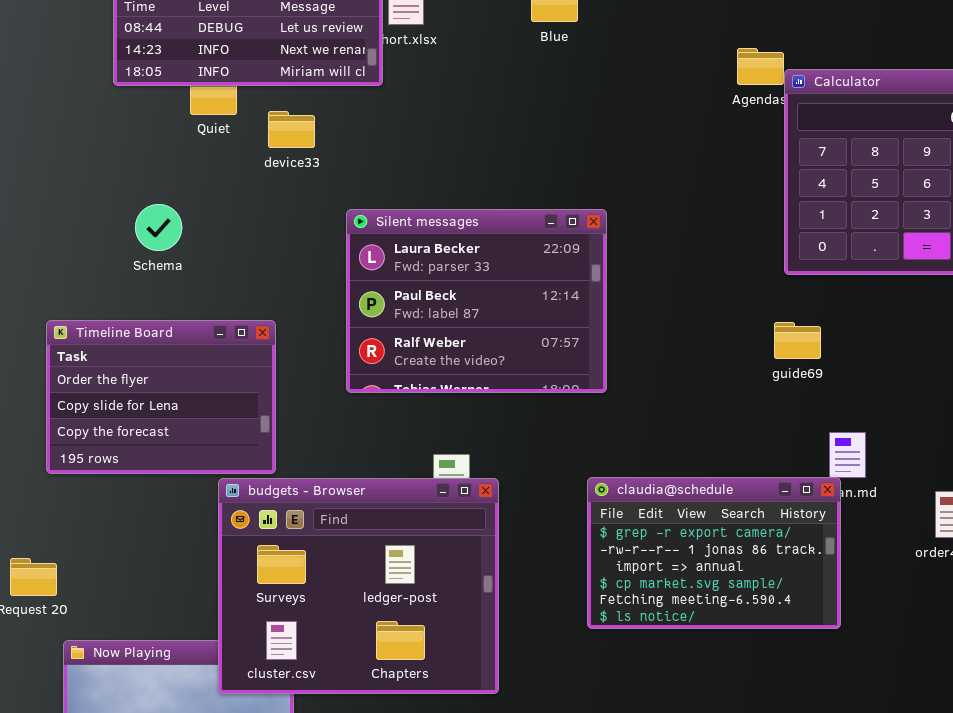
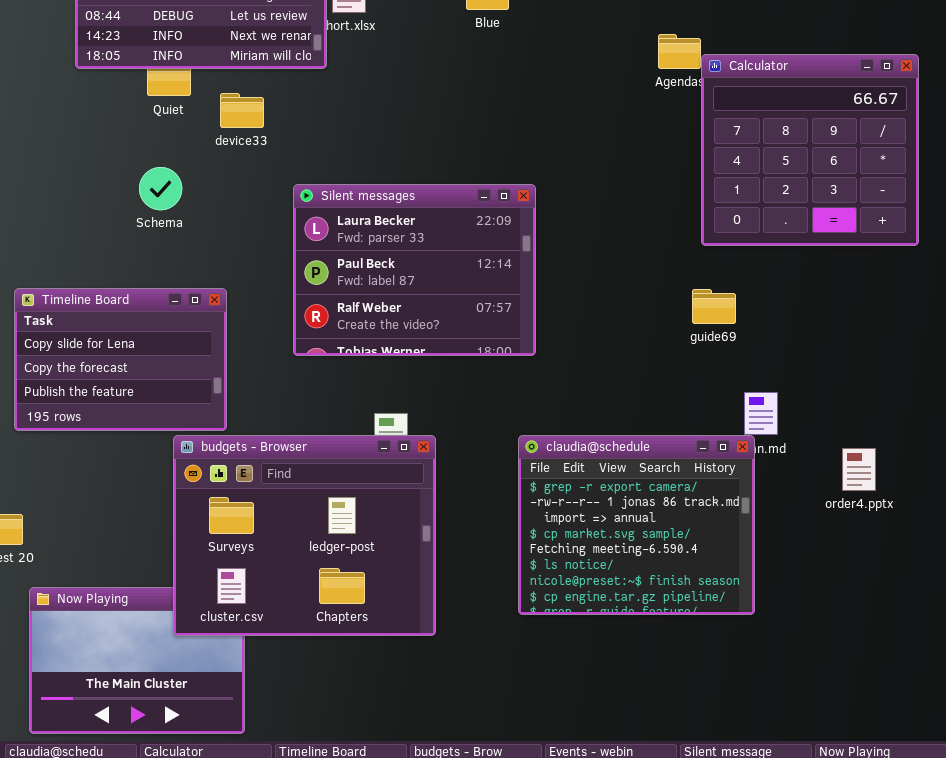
Schema: [135,204,182,251] -> [139,167,182,210], moved
Timeline Board: [46,320,276,474] -> [14,288,227,431], scrolled down 1 row
claudia@schedule: [587,477,841,629] -> [518,435,755,615], resized

